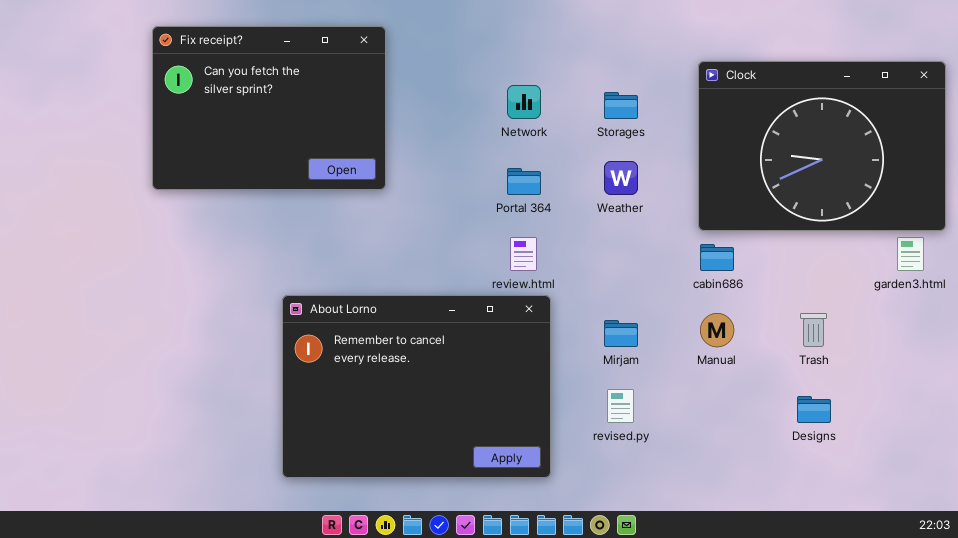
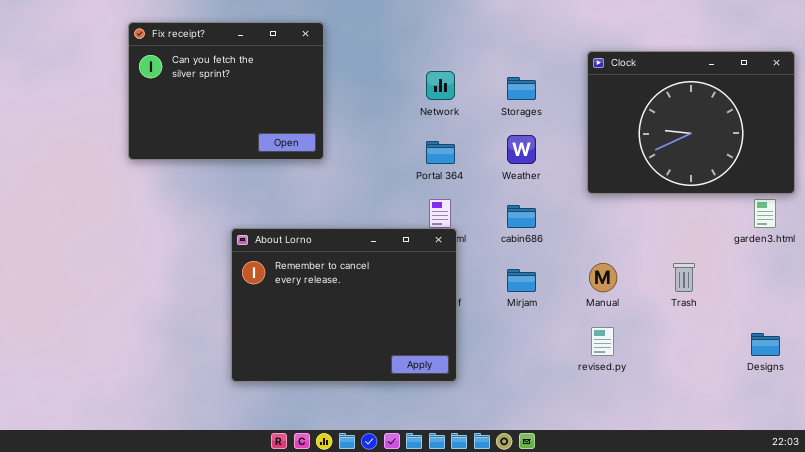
cabin686: [700,244,734,271] -> [507,205,536,228], moved
About Lorno: [282,295,551,478] -> [231,228,457,382], moved
revised.py: [607,389,634,423] -> [591,327,614,356], moved
Designs: [797,396,831,423] -> [751,333,780,356], moved

